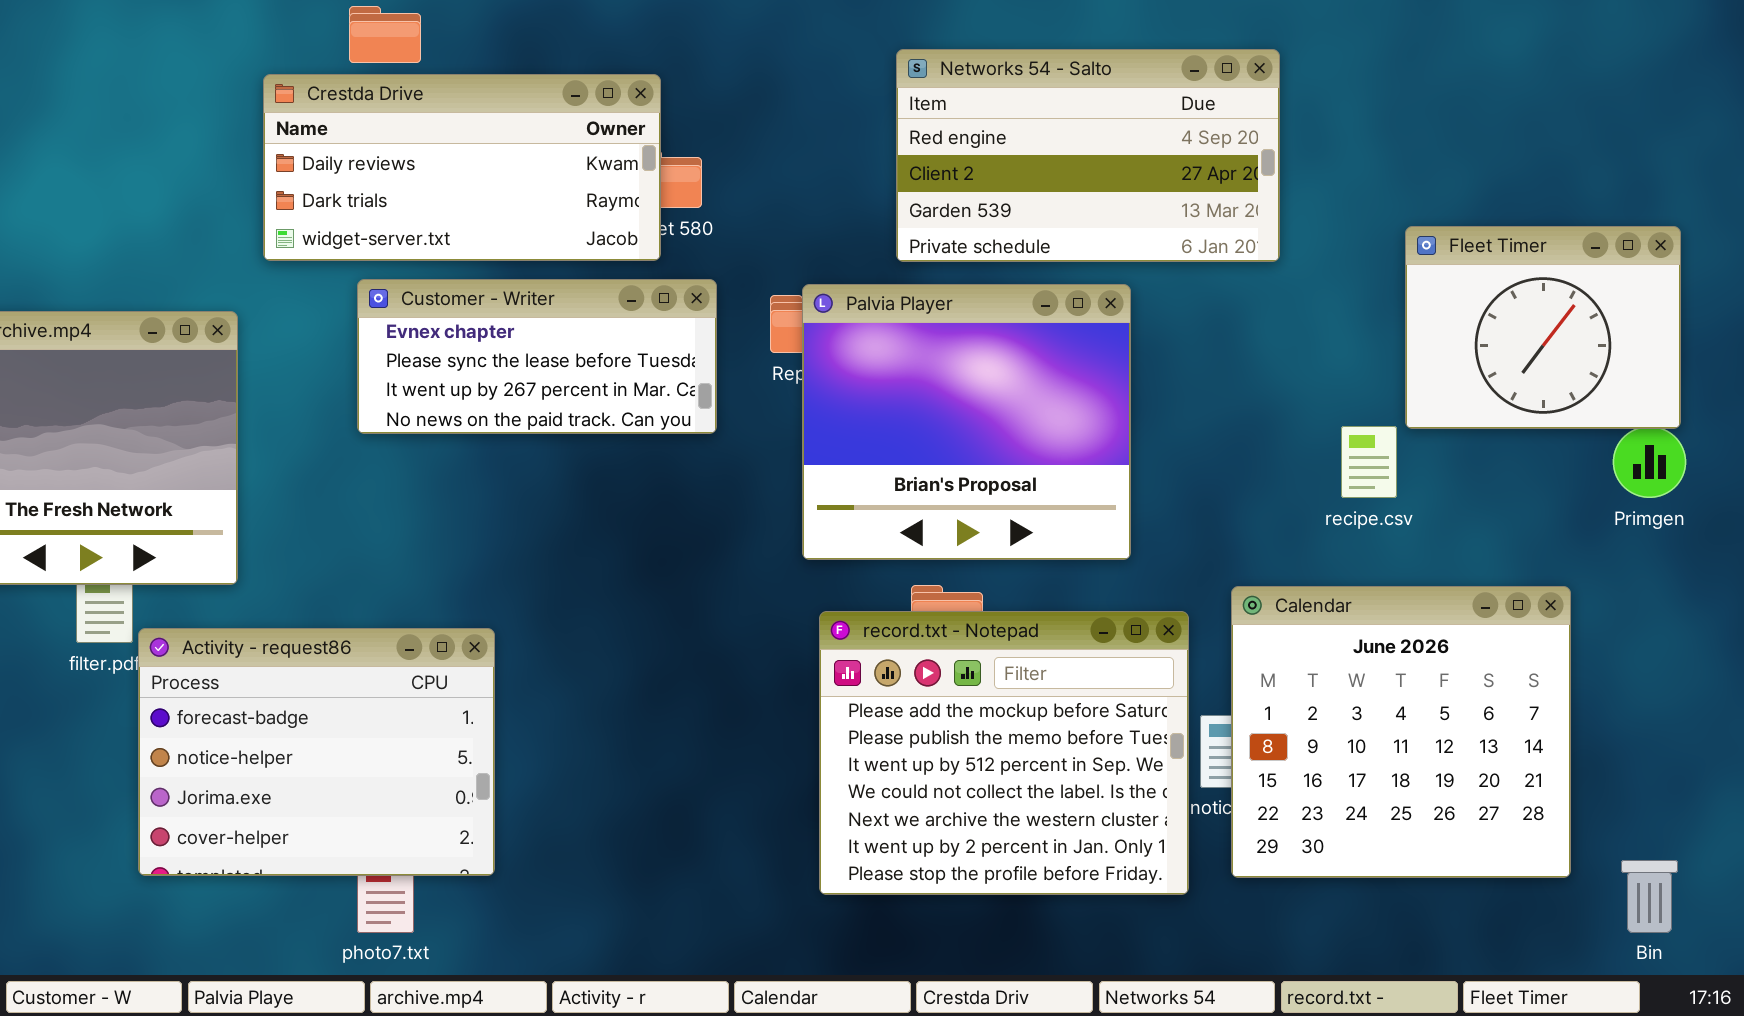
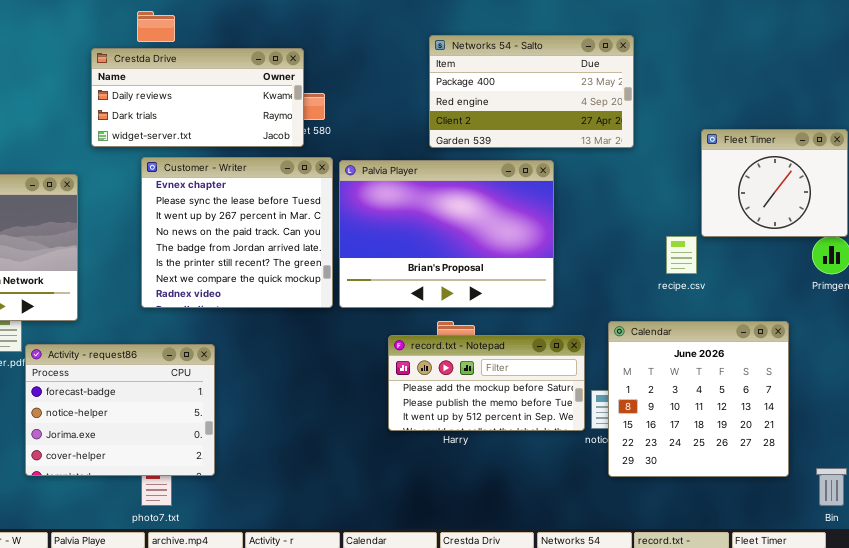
Networks 54 - Salto: [896,49,1280,262] -> [429,35,634,148], scrolled up 1 row
Customer - Writer: [357,279,717,434] -> [141,157,333,308], resized
Palvia Player: [802,284,1131,560] -> [339,160,554,308], resized
record.txt - Notepad: [819,611,1189,895] -> [388,335,585,431], resized

